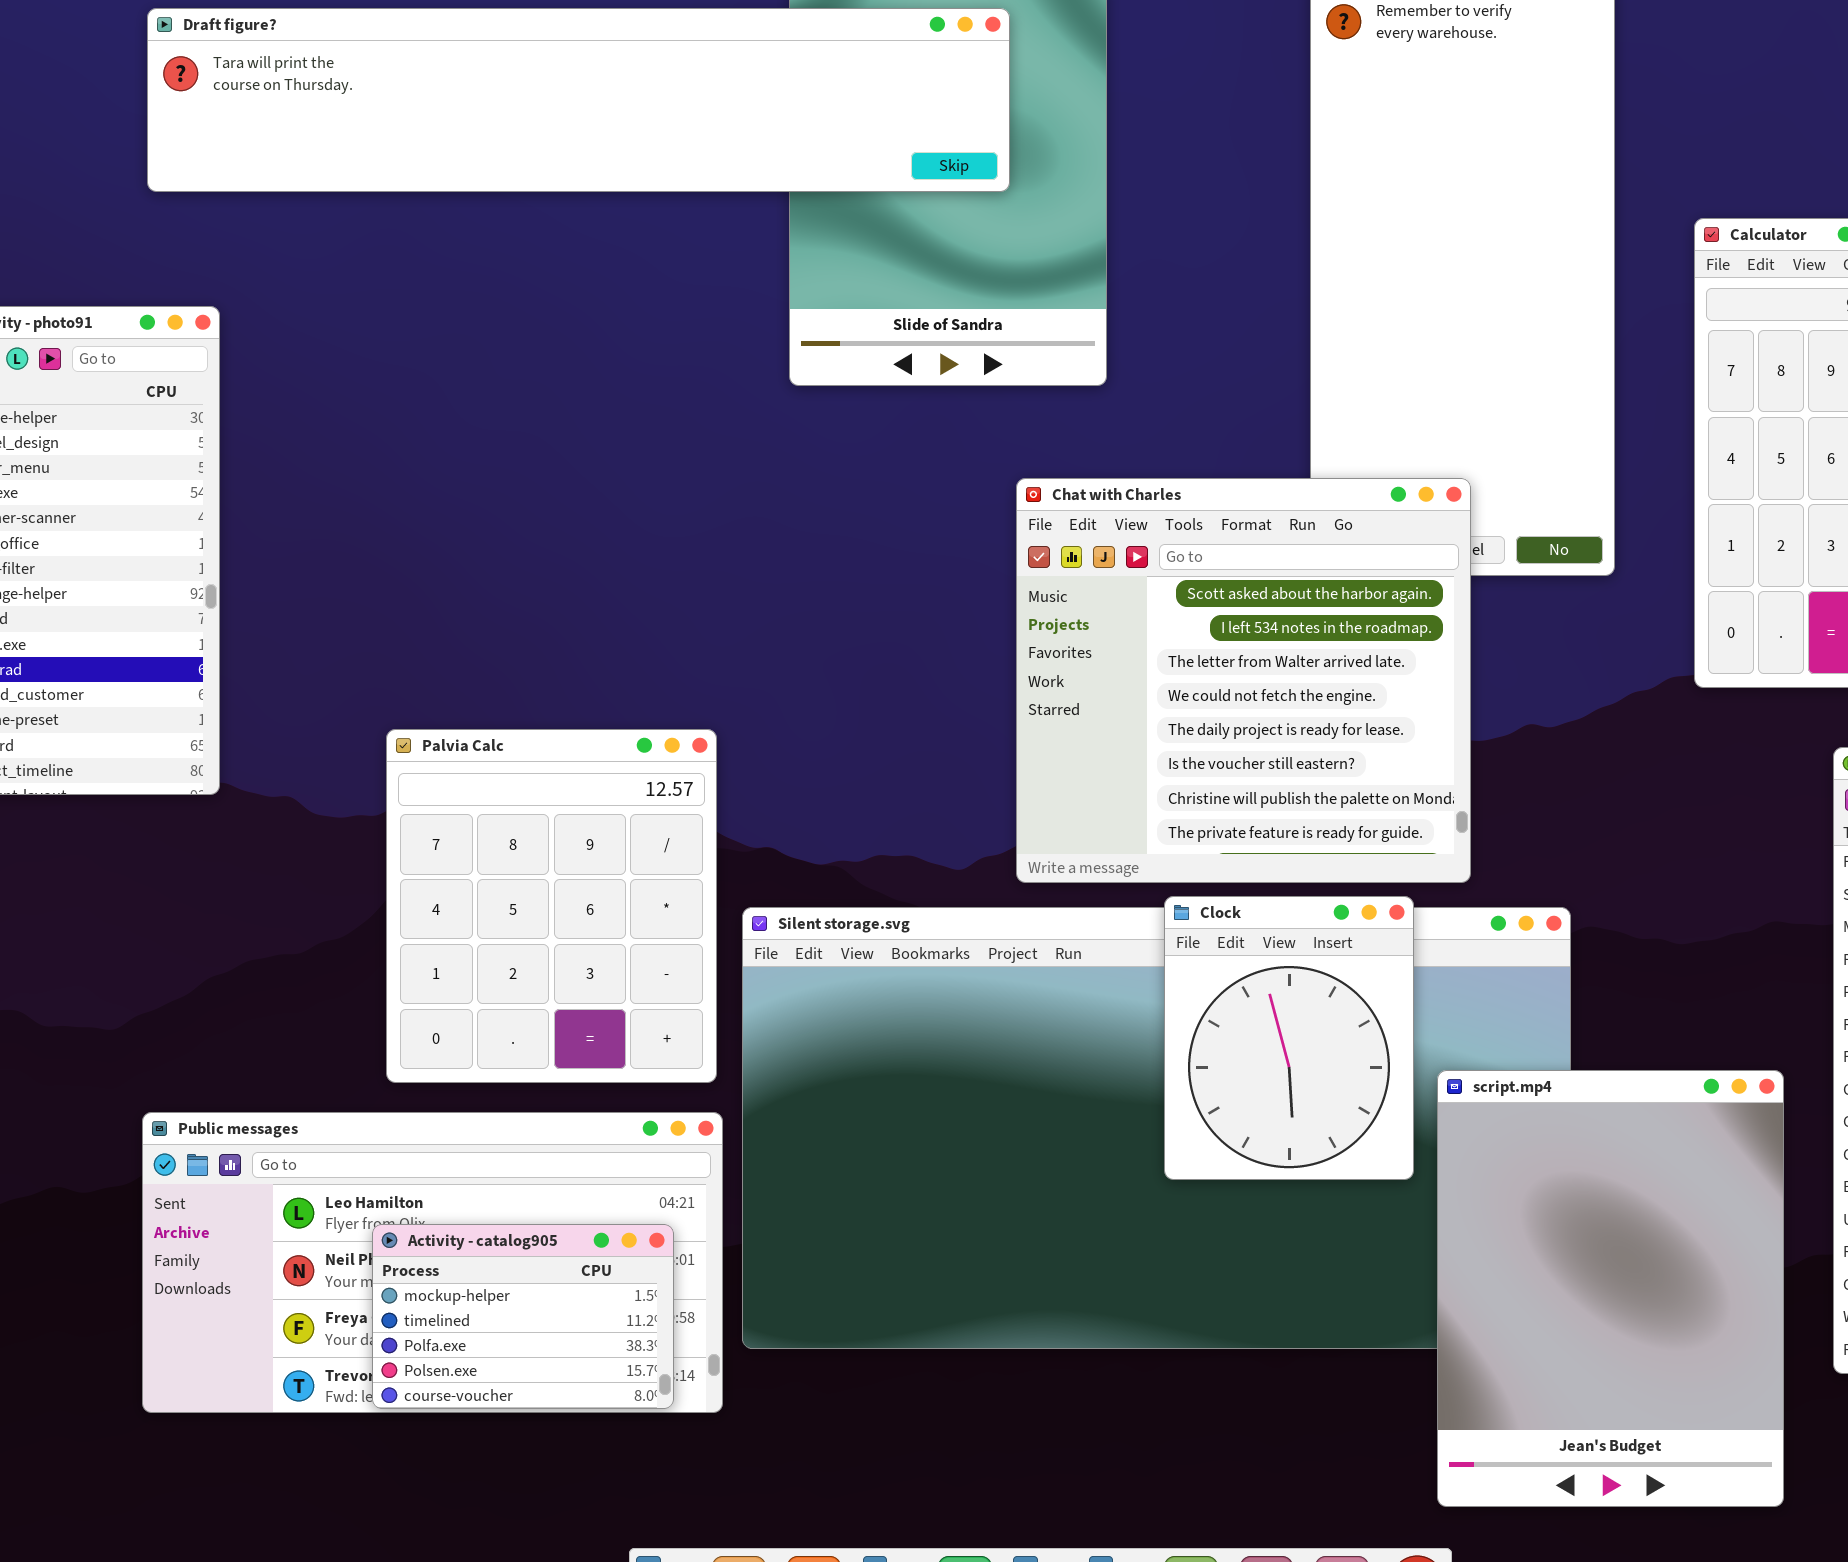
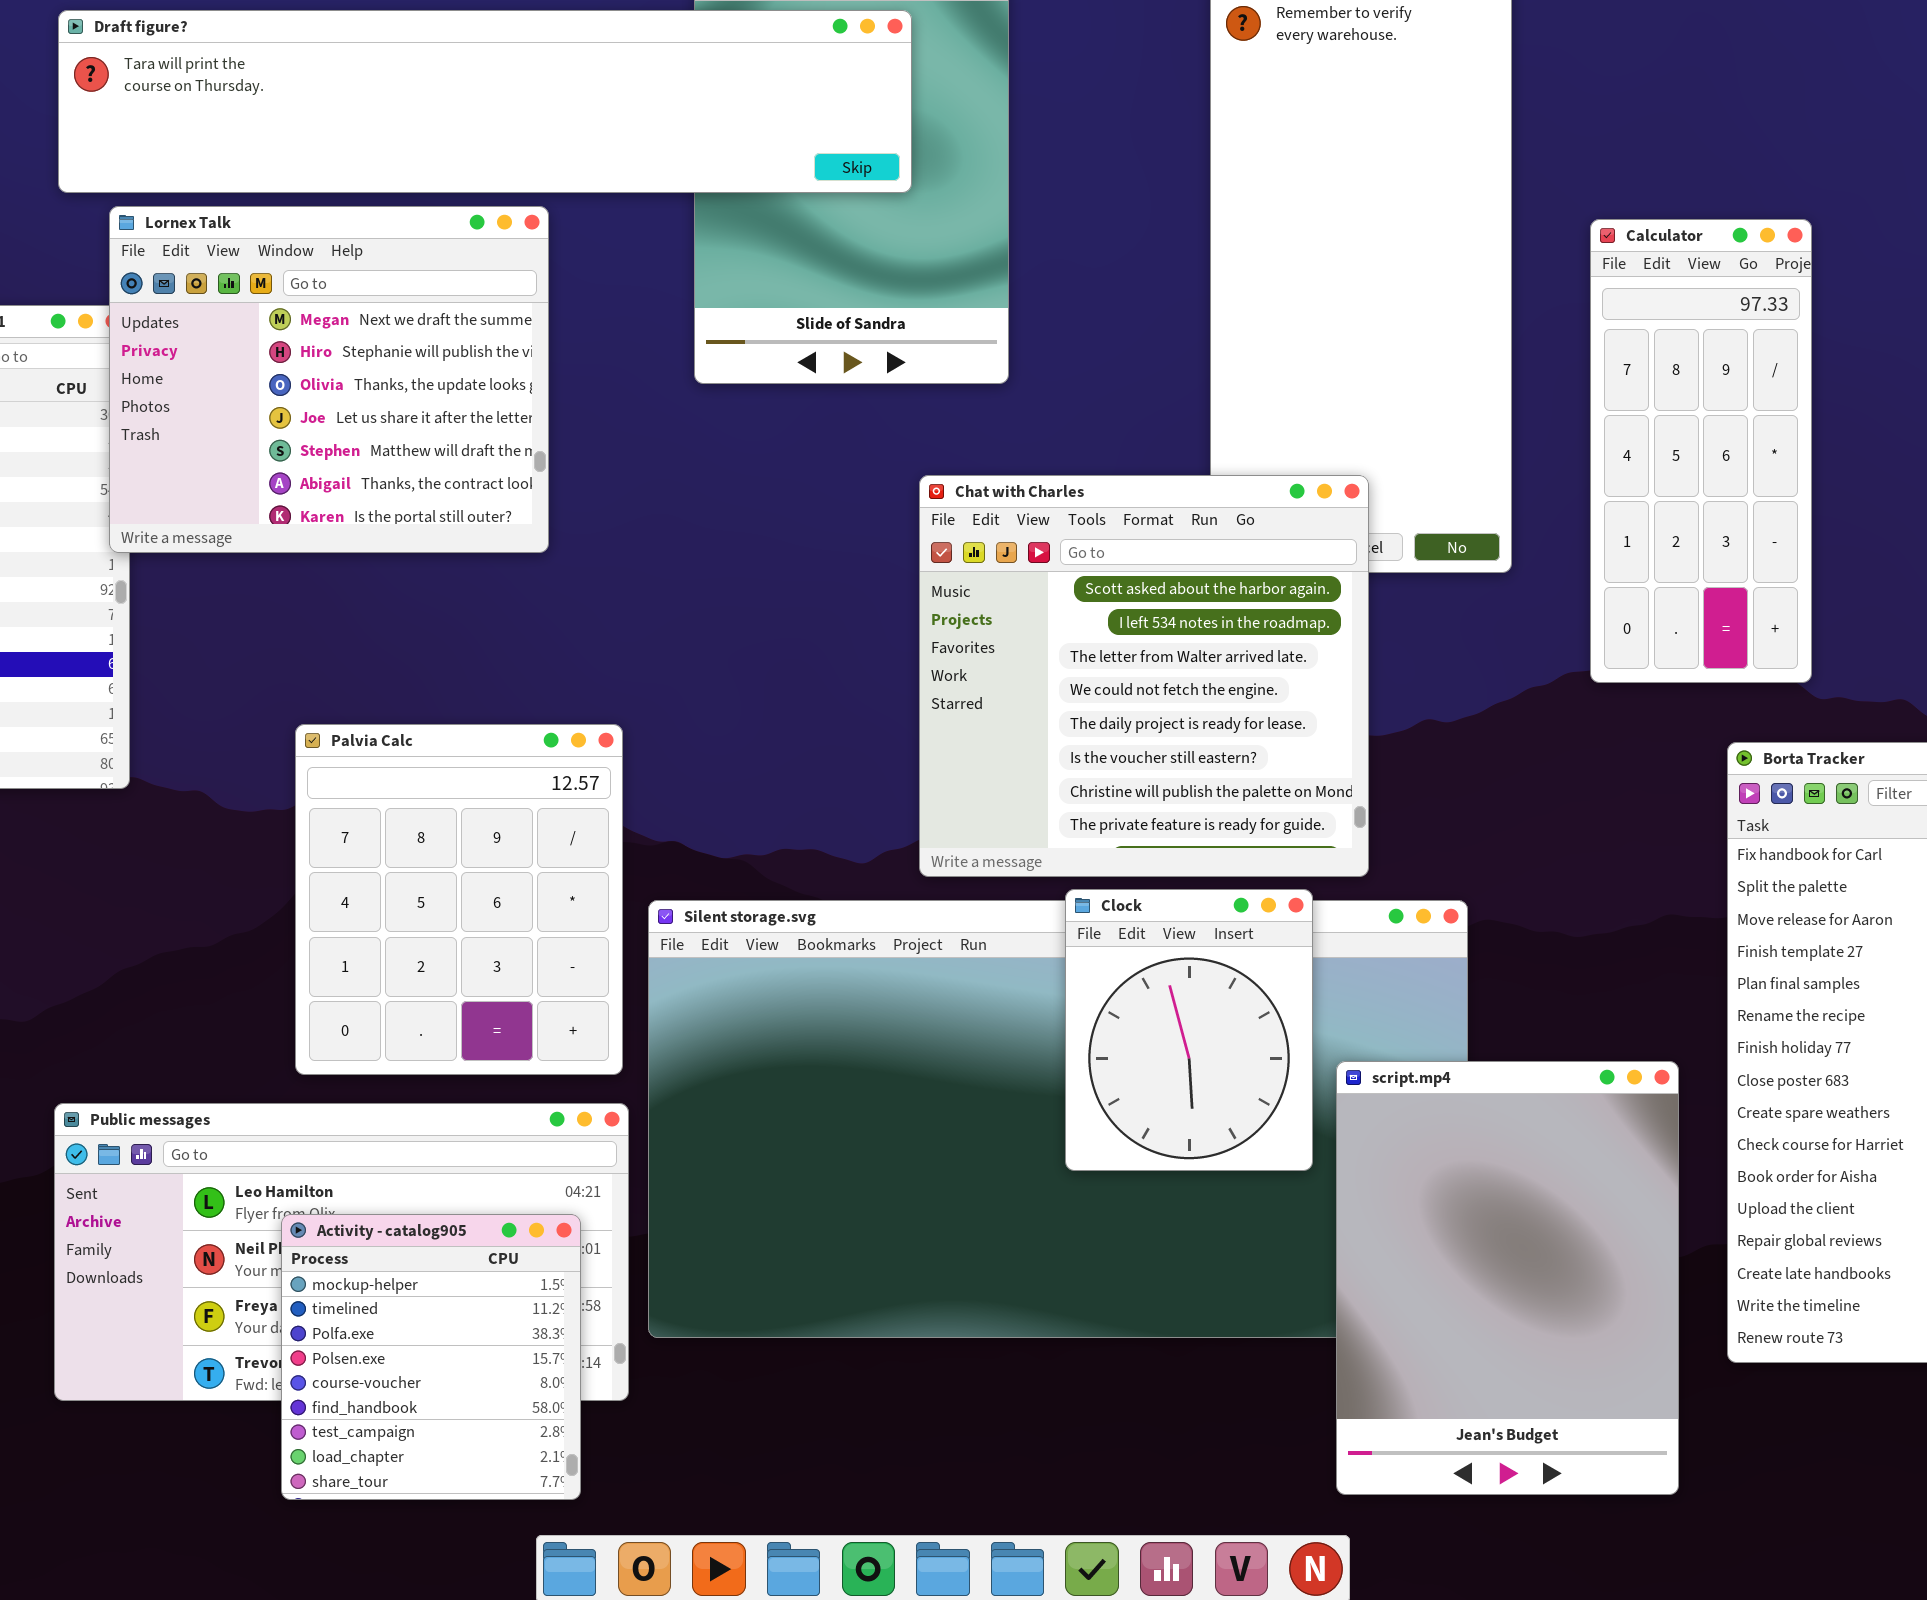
Lornex Talk: none -> [109,206,549,553], opened
Activity - catalog905: [372,1224,674,1409] -> [281,1214,581,1500], resized

